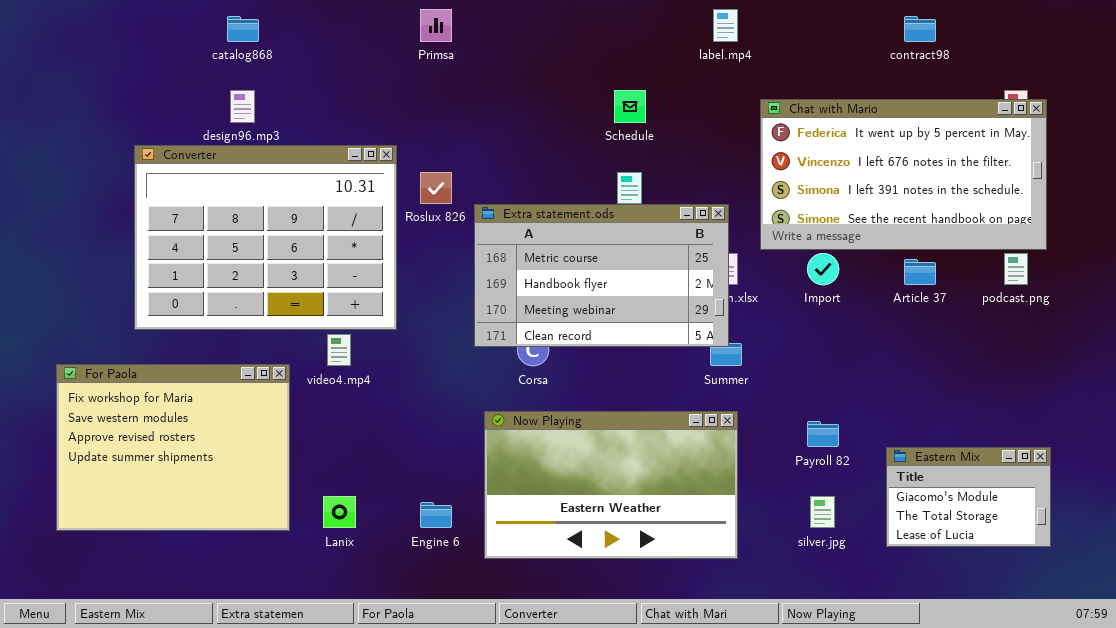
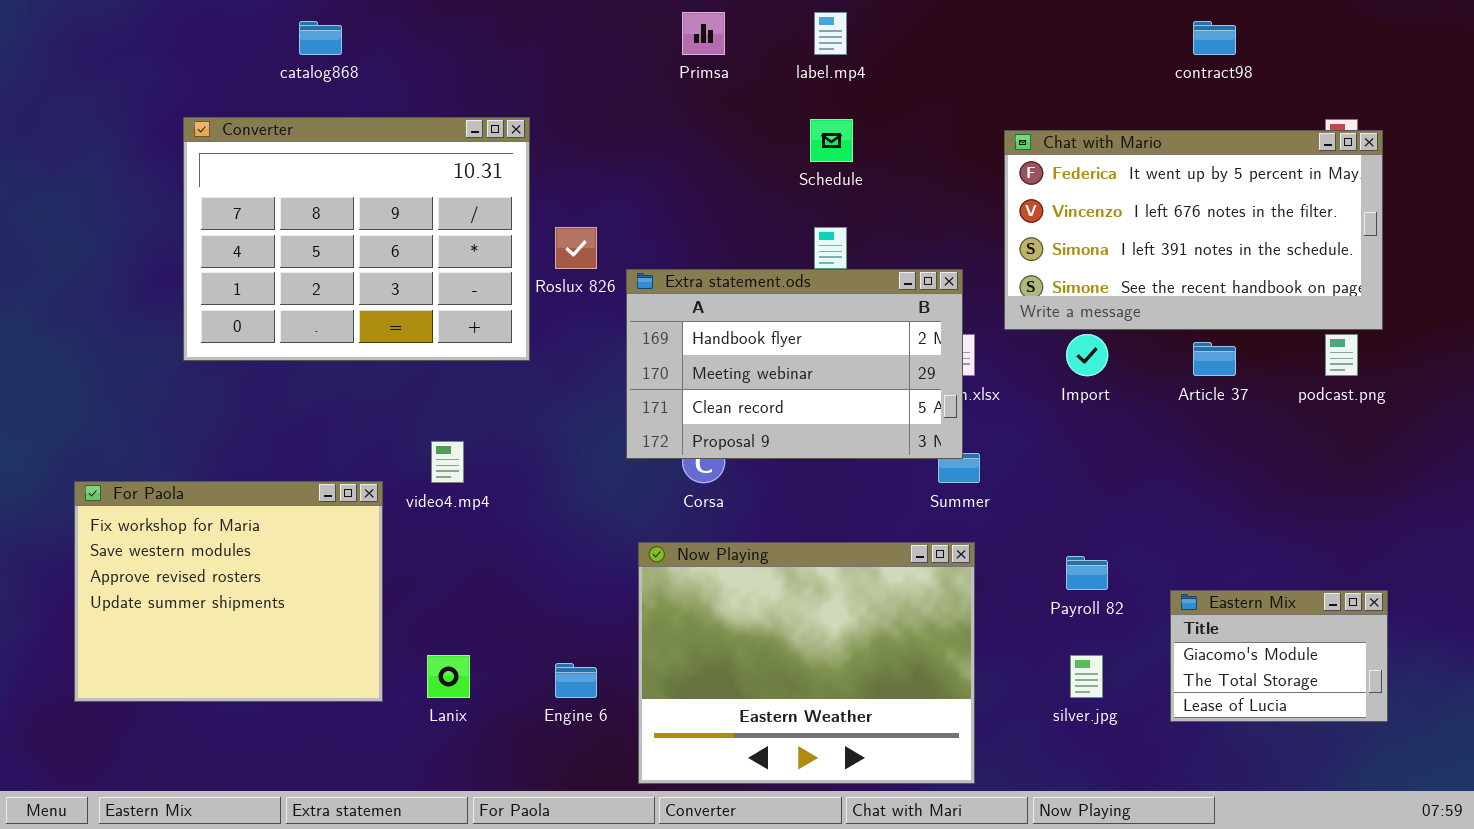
Primsa: [420,9,452,42] -> [682,12,725,55], moved
label.mp4: [713,9,738,42] -> [814,12,847,55], moved
Converter: [134,145,397,330] -> [183,117,530,361], moved
Extra statement.ods: [474,204,729,347] -> [626,269,963,459], scrolled down 1 row
Now Playing: [484,411,738,559] -> [638,542,975,784], resized

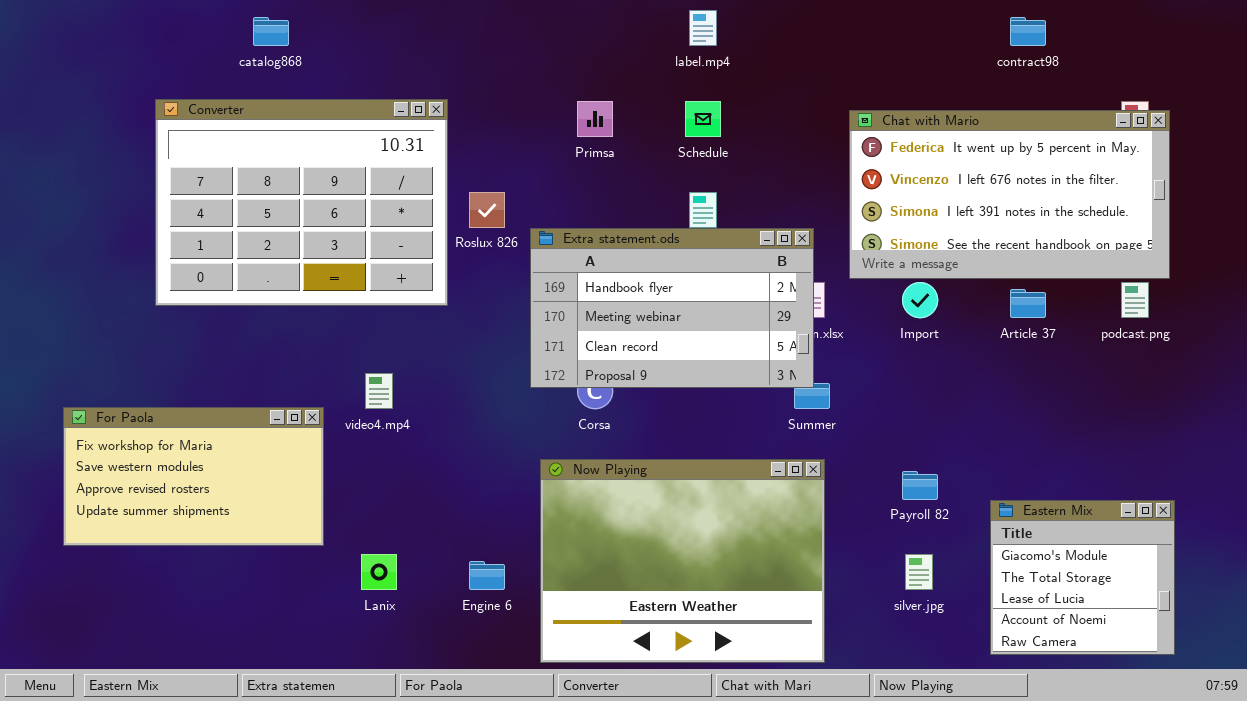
Primsa: [682,12,725,55] -> [577,101,613,137], moved
For Paola: [74,481,383,702] -> [63,407,324,546], resized
Eastern Mix: [1170,590,1388,722] -> [990,500,1175,655], resized

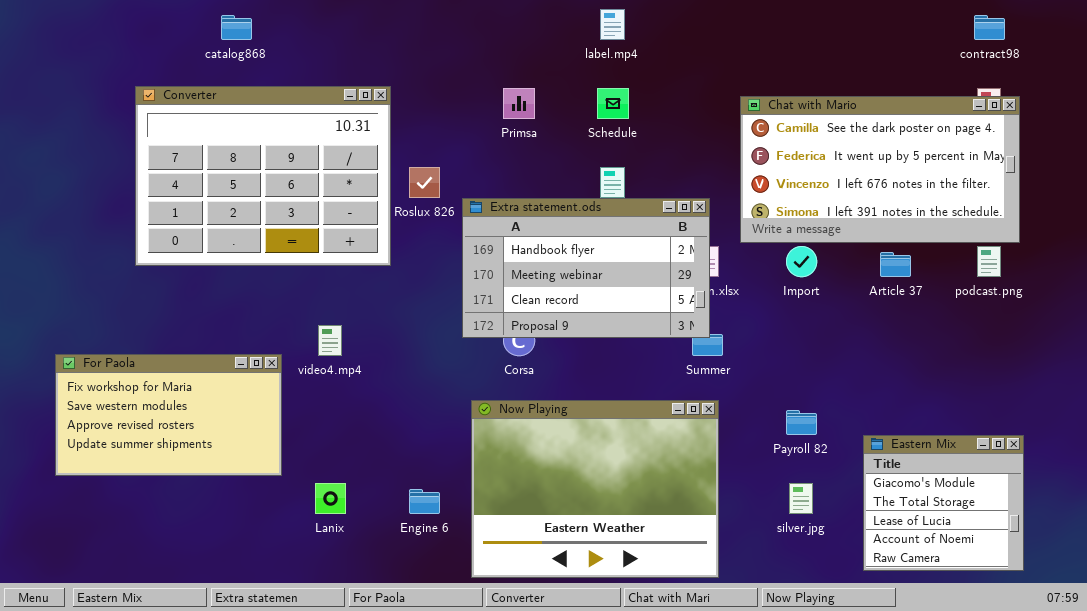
contract98: [1010,17,1046,46] -> [974,15,1005,40], moved
Chat with Mario: [849,110,1170,279] -> [740,96,1020,243], scrolled up 1 row

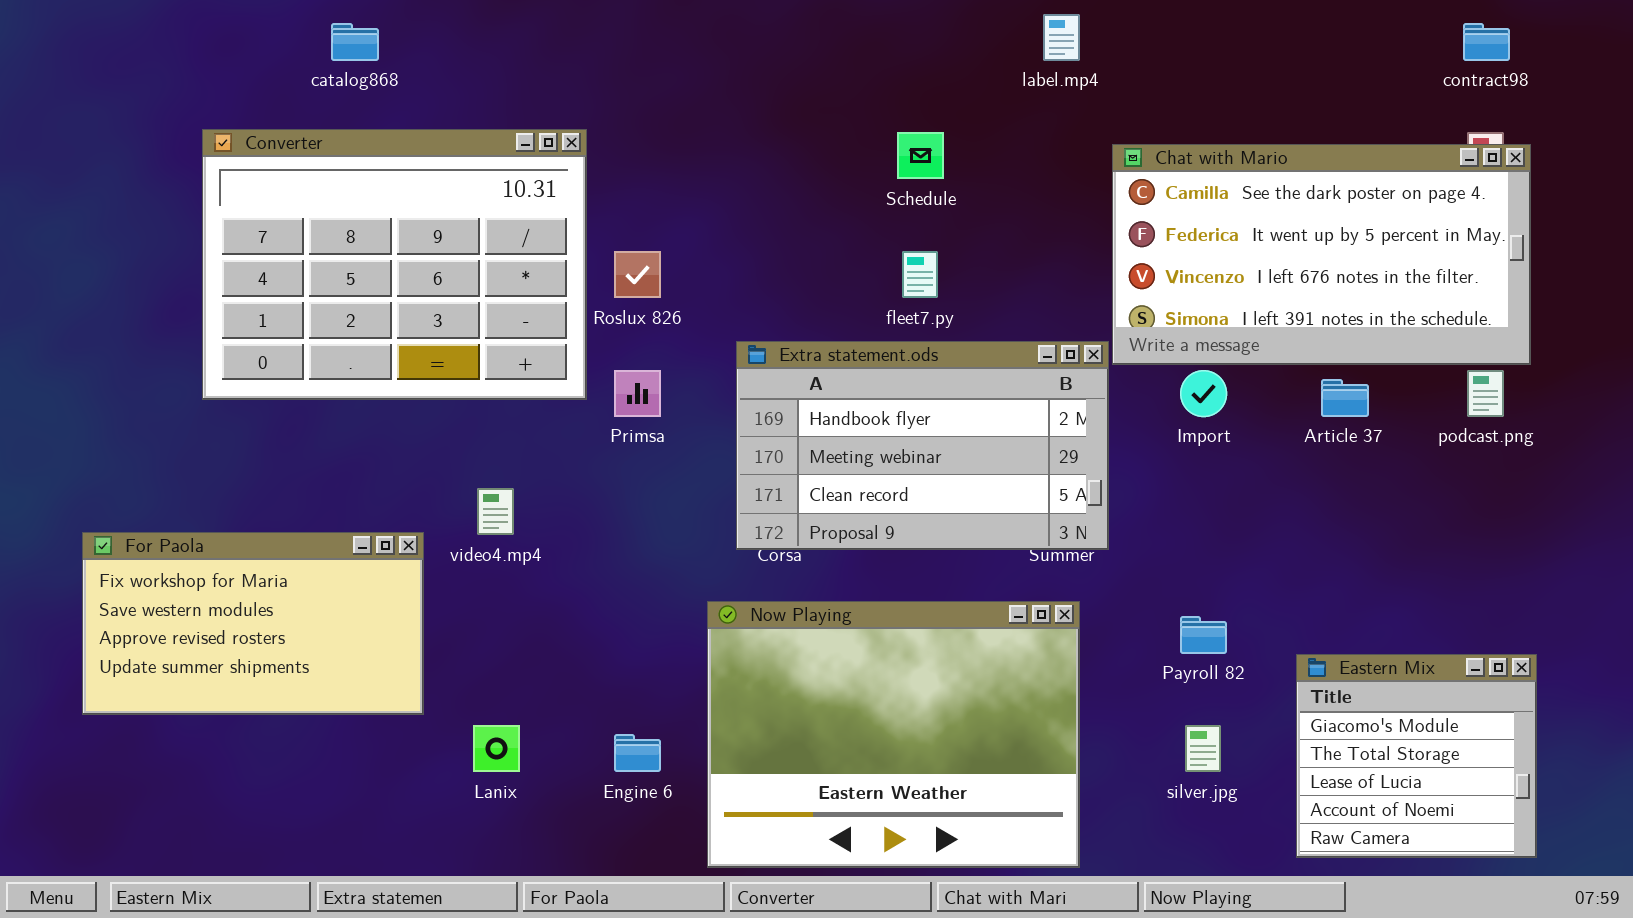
label.mp4: [600,9,625,40] -> [1043,14,1080,61], moved
Primsa: [503,88,535,119] -> [614,370,661,417], moved
Extra statement.ods: [462,198,710,338] -> [736,341,1109,550], moved

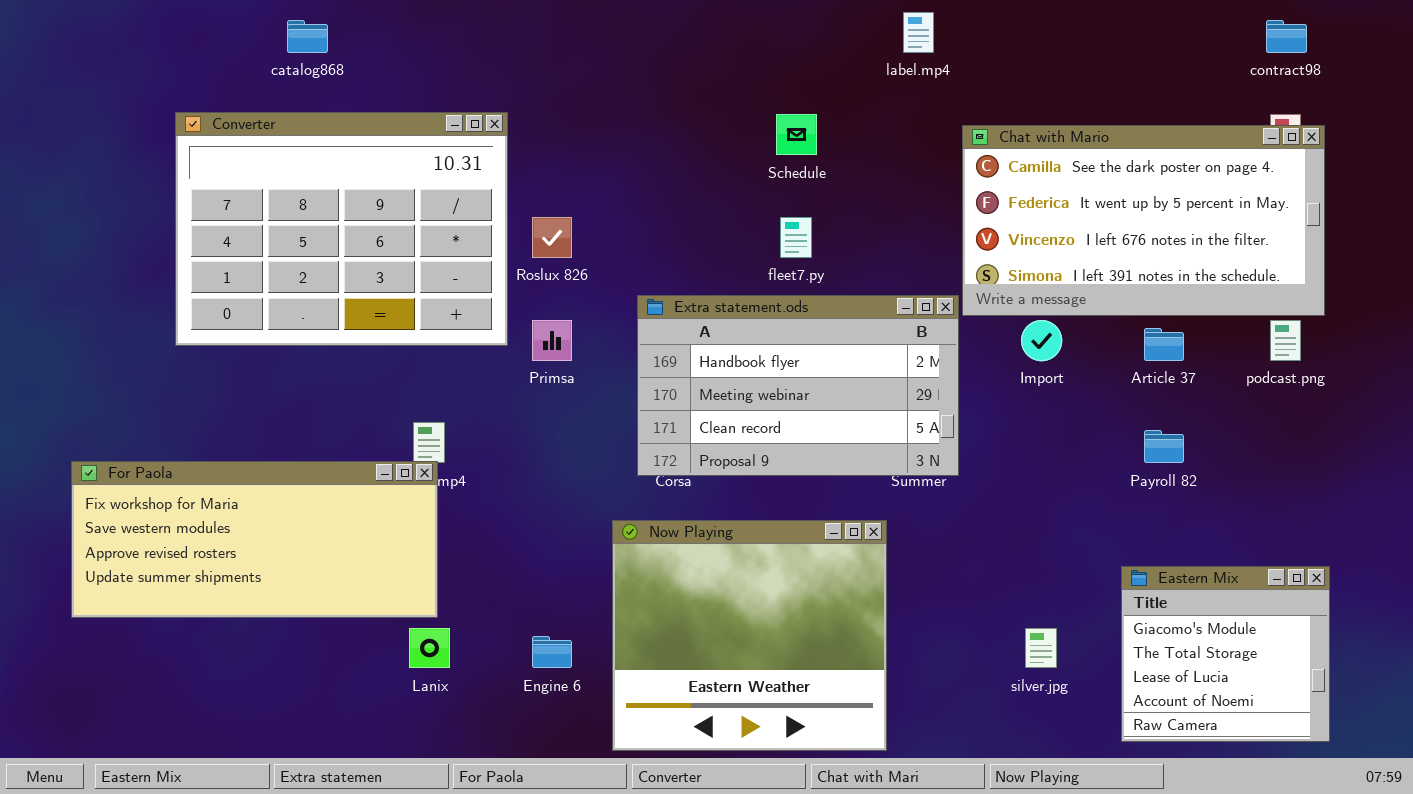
For Paola: [82,532,424,715] -> [71,461,438,618], resized
Now Playing: [707,601,1080,868] -> [612,520,887,751], resized
Payroll 82: [1180,616,1227,654] -> [1144,430,1184,463], moved

